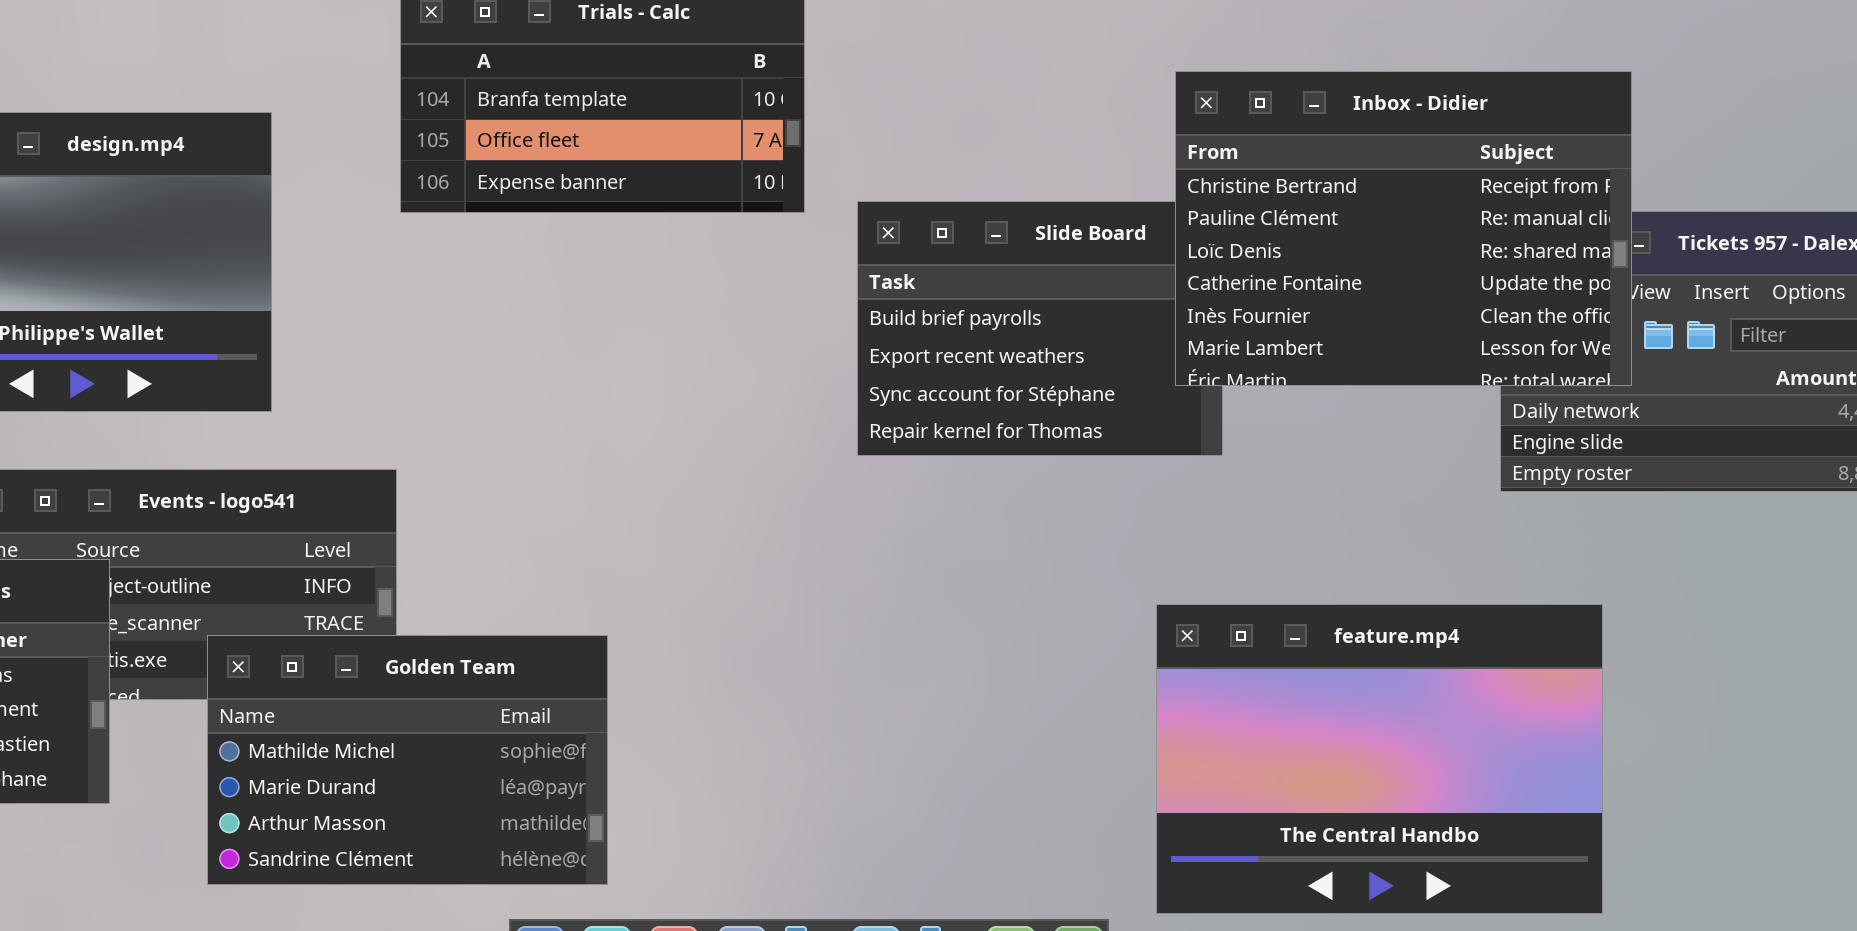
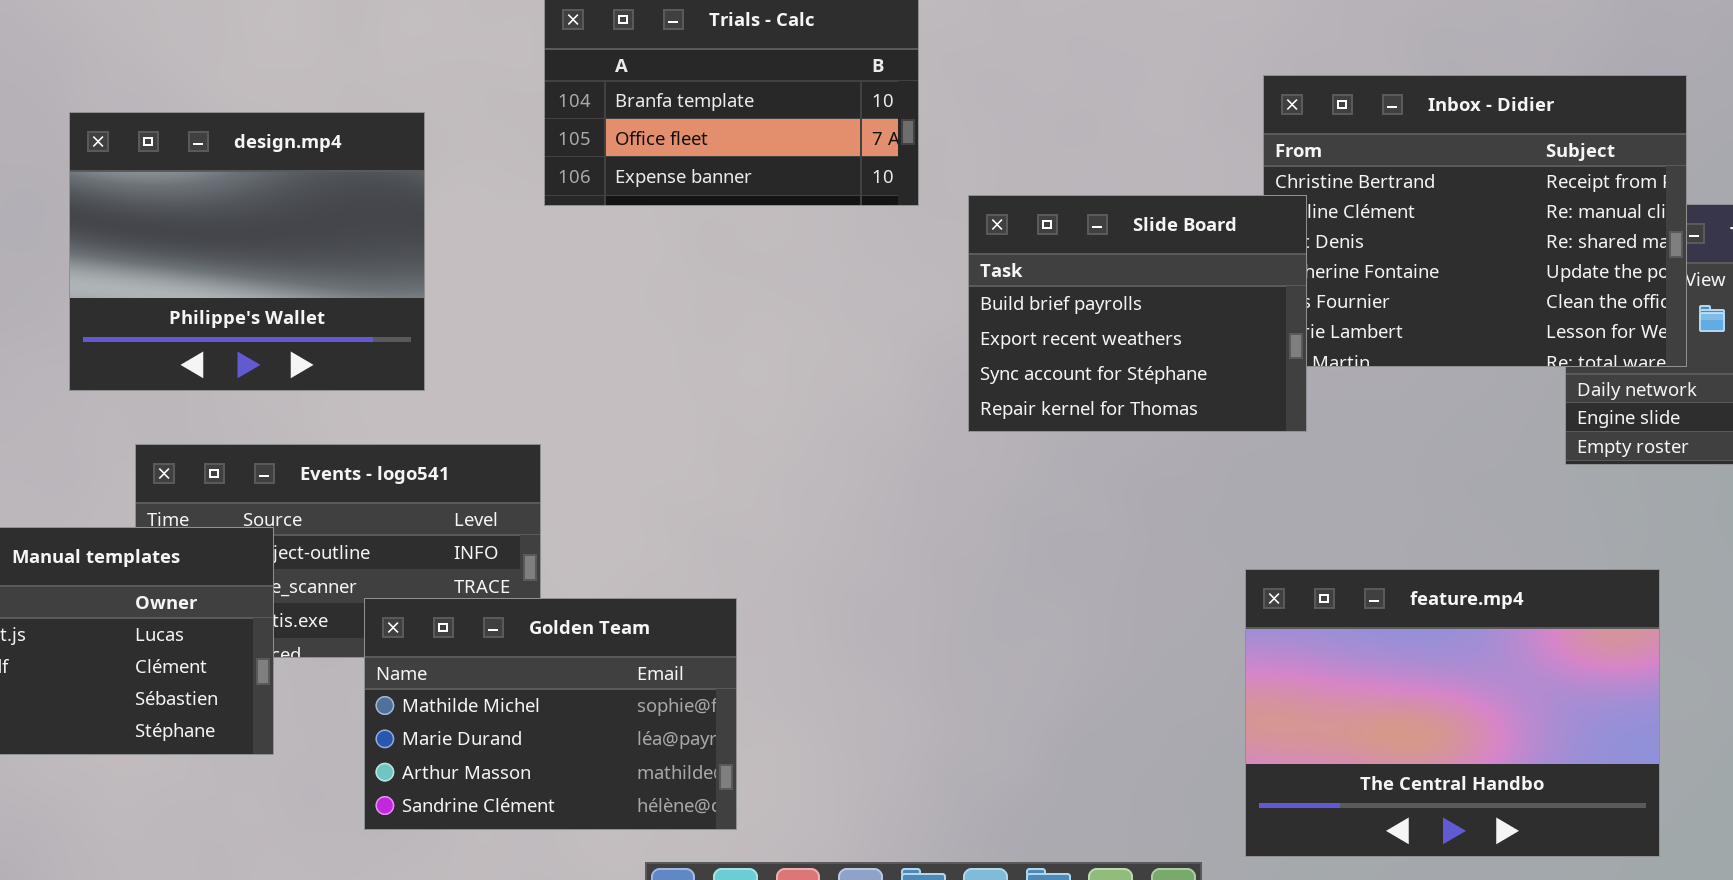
Slide Board: [857,201,1223,456] -> [968,195,1307,432], raised

